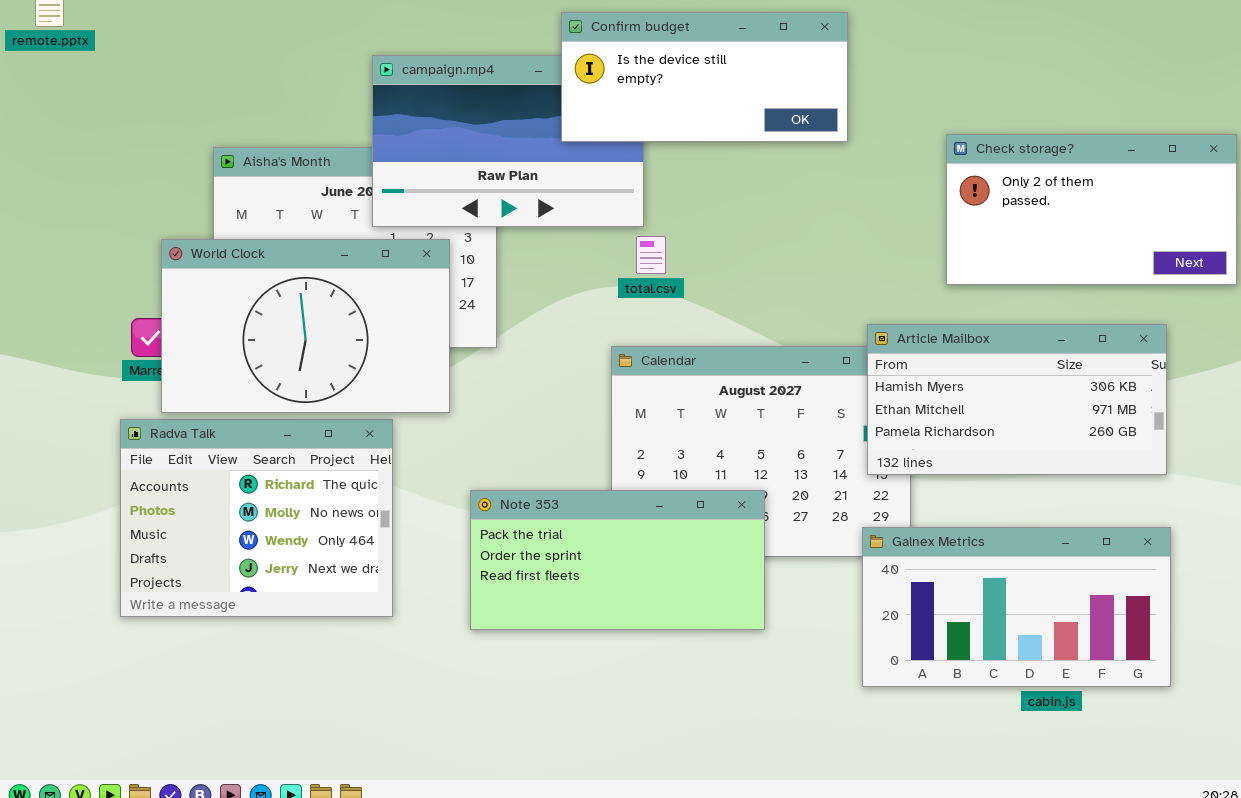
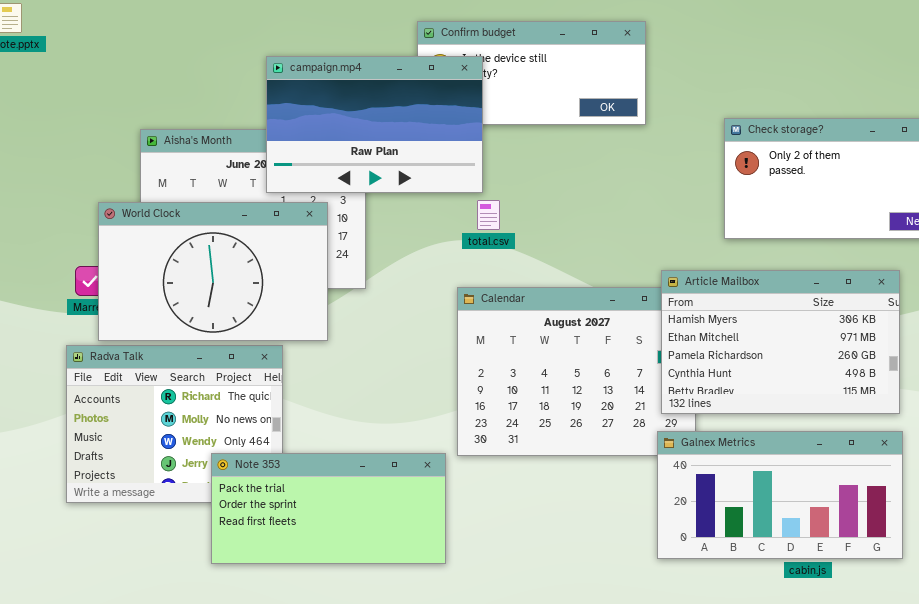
campaign.mp4: [372,55,644,227] -> [266,56,483,193], raised
Article Mailbox: [867,324,1167,475] -> [661,270,900,414], resized
Note 353: [470,490,765,630] -> [211,453,446,564], moved

